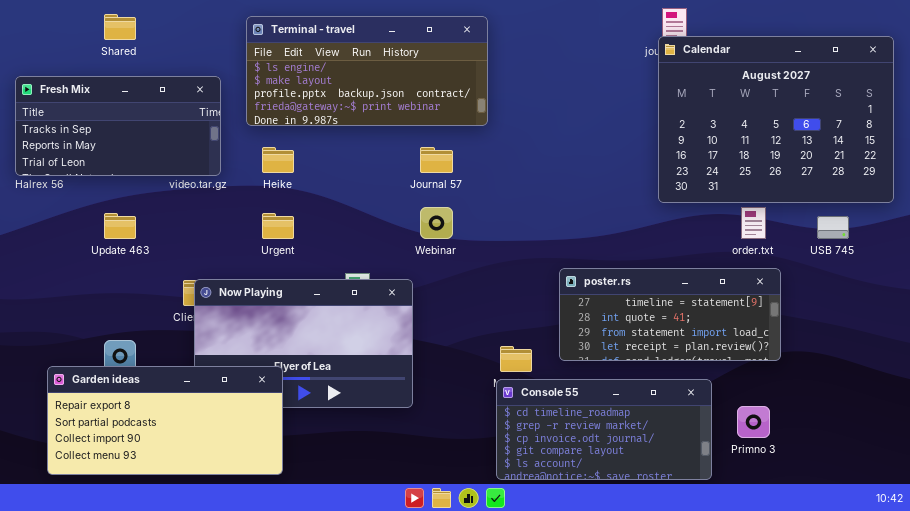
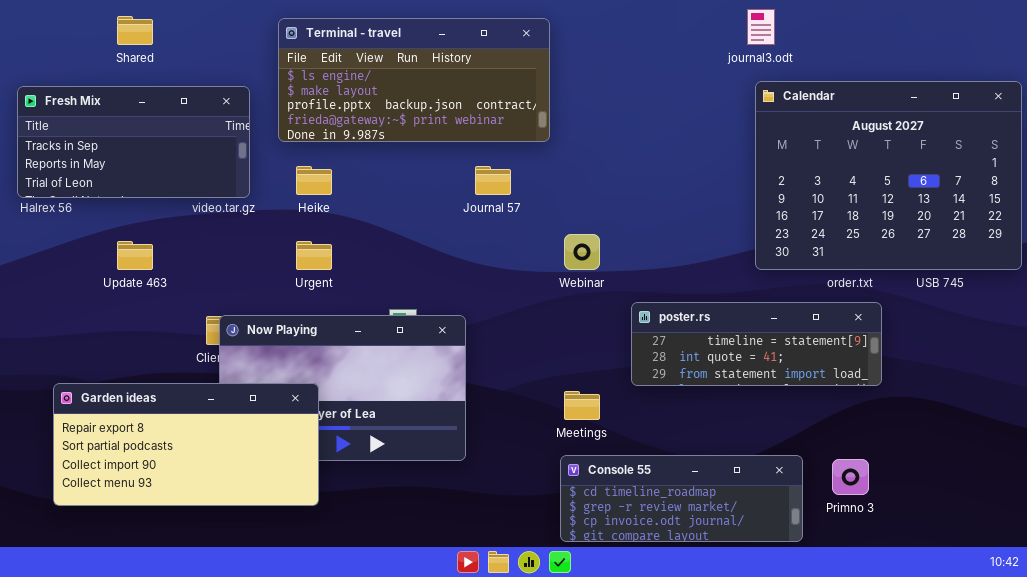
Calendar: [658,36,894,203] -> [755,81,1022,270], moved
Webinar: [420,207,453,239] -> [564,234,600,270], moved
poster.rs: [559,268,781,361] -> [631,302,882,386], resized
Garden ideas: [47,366,283,475] -> [53,383,319,506], moved
Console 55: [496,379,712,480] -> [560,455,803,542], resized

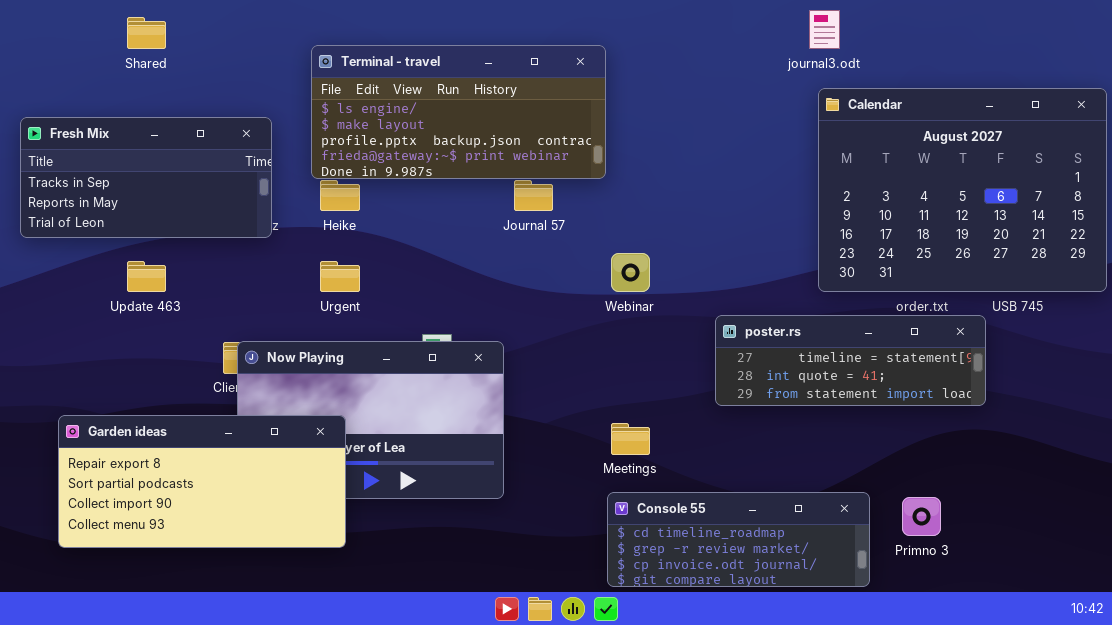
Terminal - travel: [278,18,550,142] -> [311,45,606,179], moved
Fresh Mix: [17,86,250,198] -> [20,117,272,238], moved
poster.rs: [631,302,882,386] -> [715,315,986,406], moved

